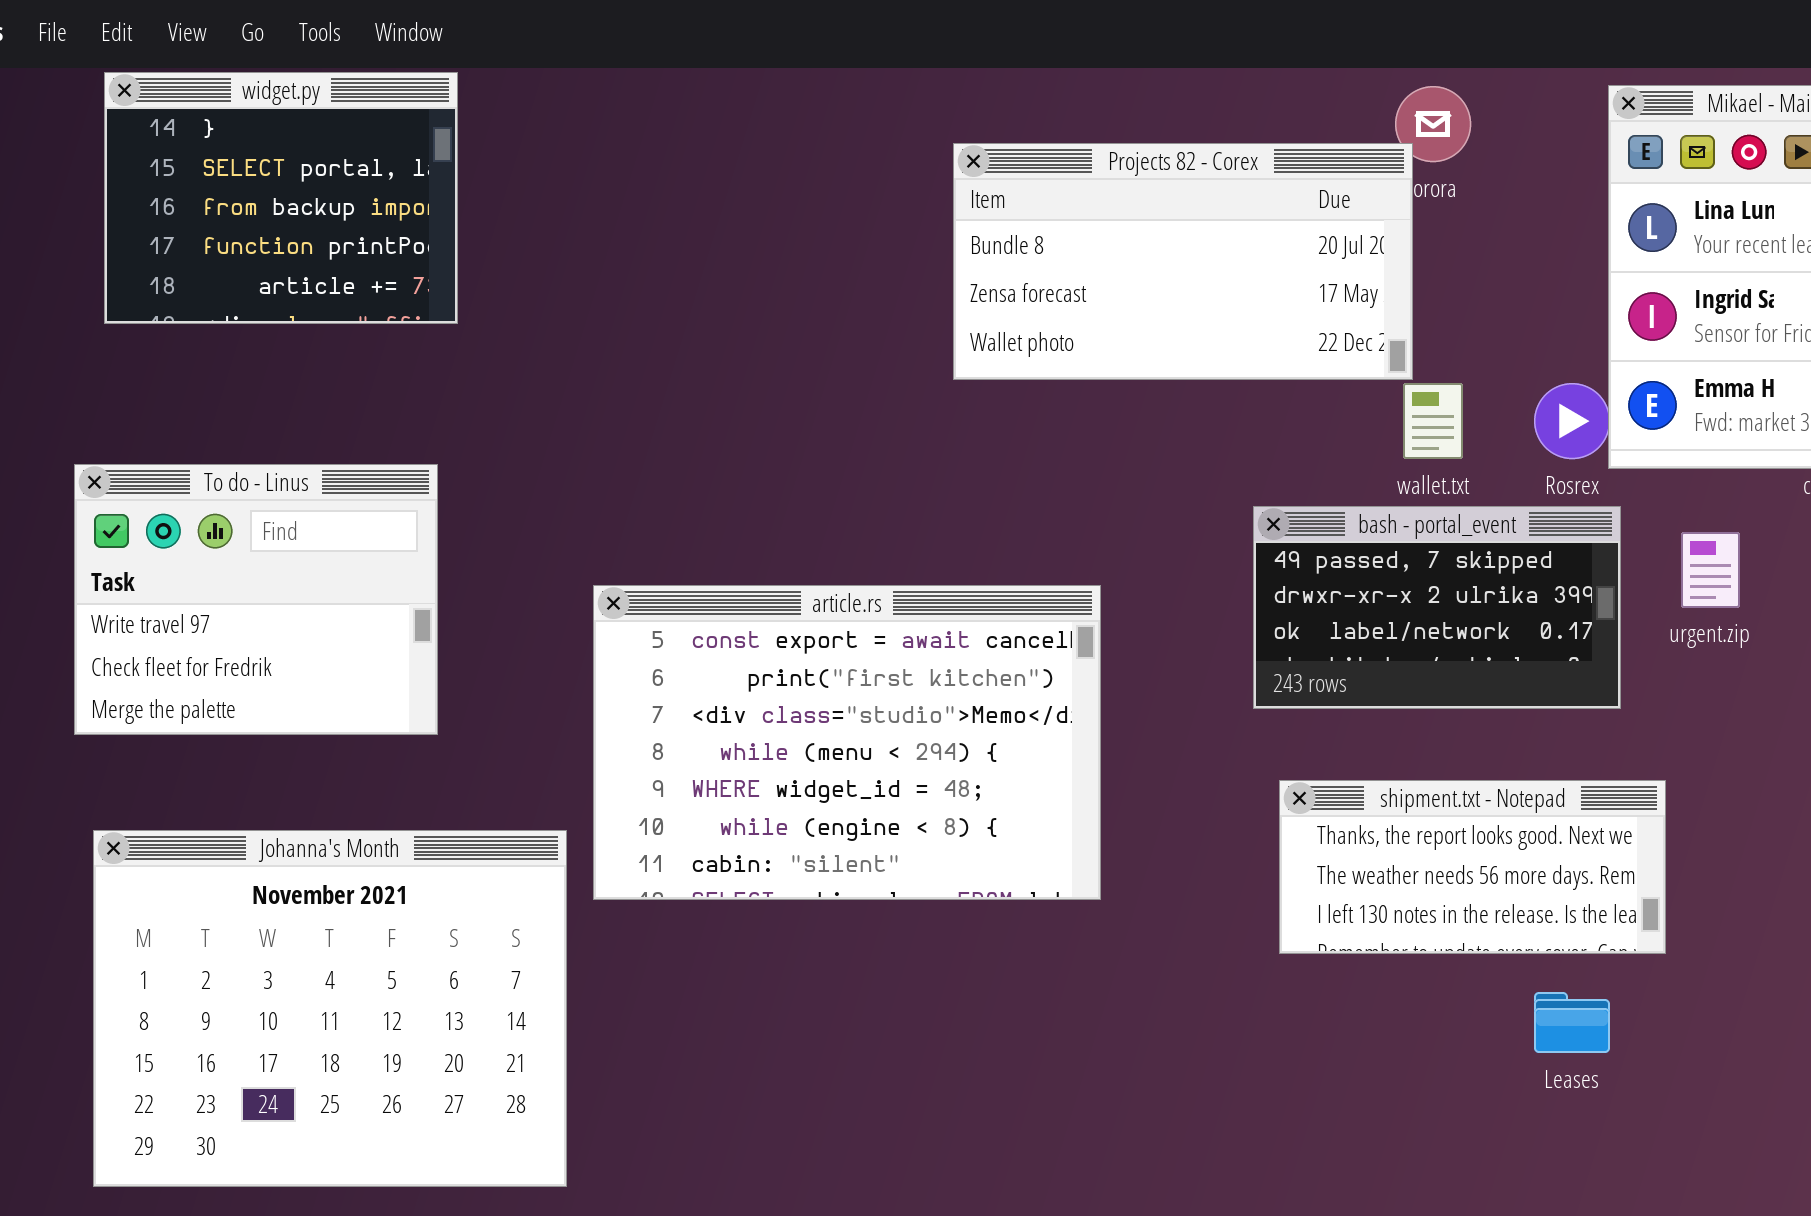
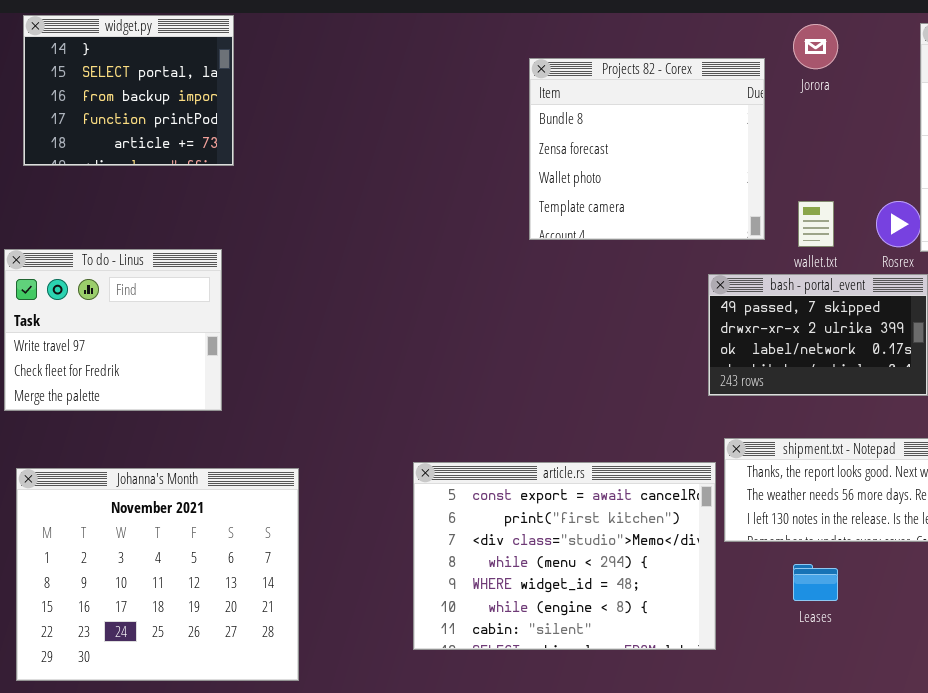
Projects 82 - Corex: [953,143,1413,380] -> [529,58,765,240], resized
article.rs: [593,585,1101,900] -> [413,462,716,650], moved
Leases: [1534,992,1610,1053] -> [793,564,838,601], moved

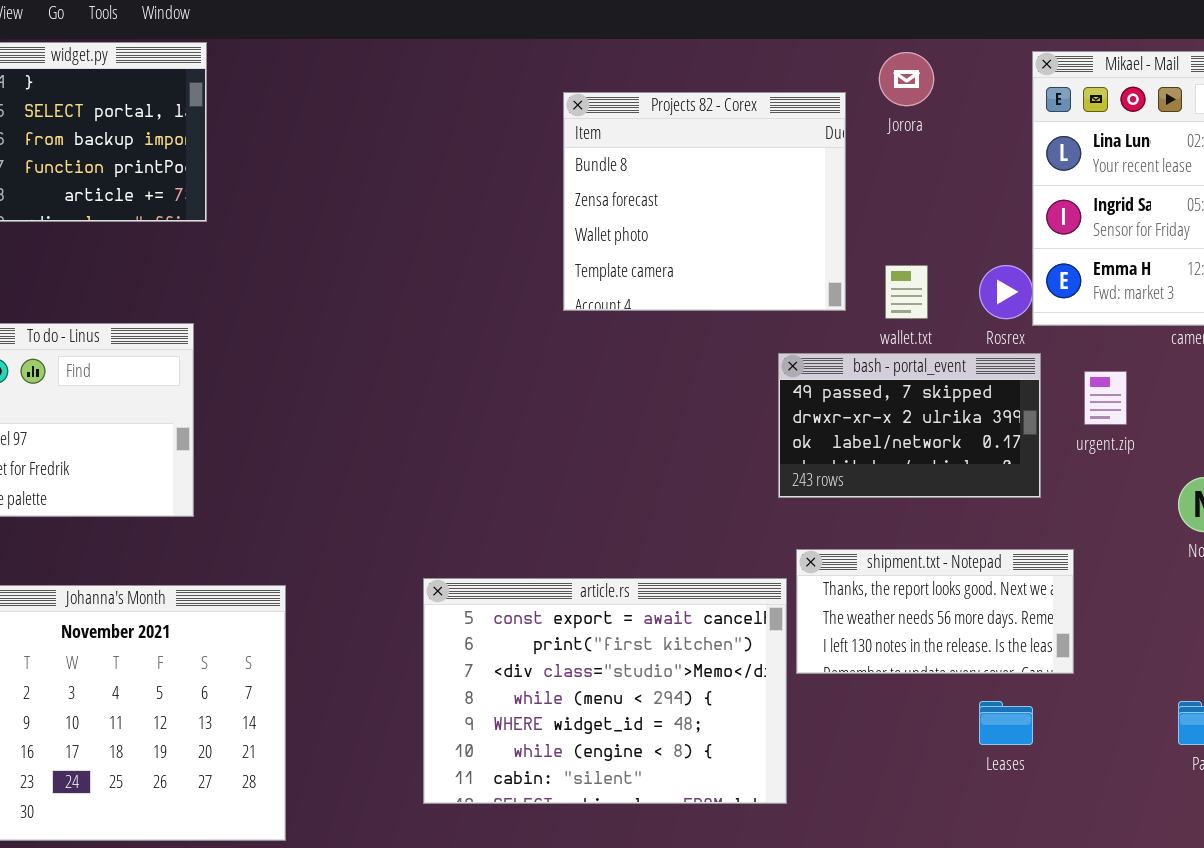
Leases: [793,564,838,601] -> [979,701,1033,745], moved

